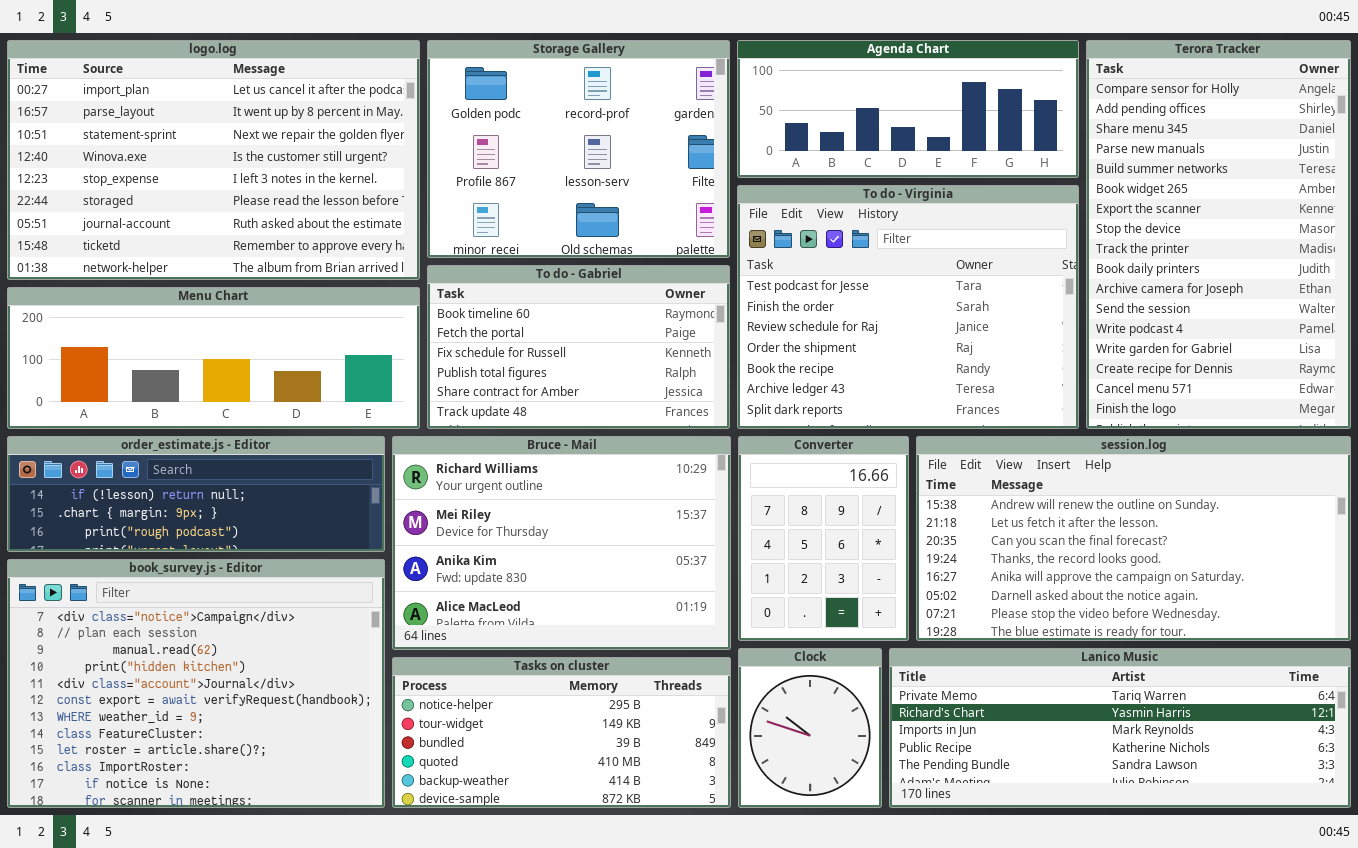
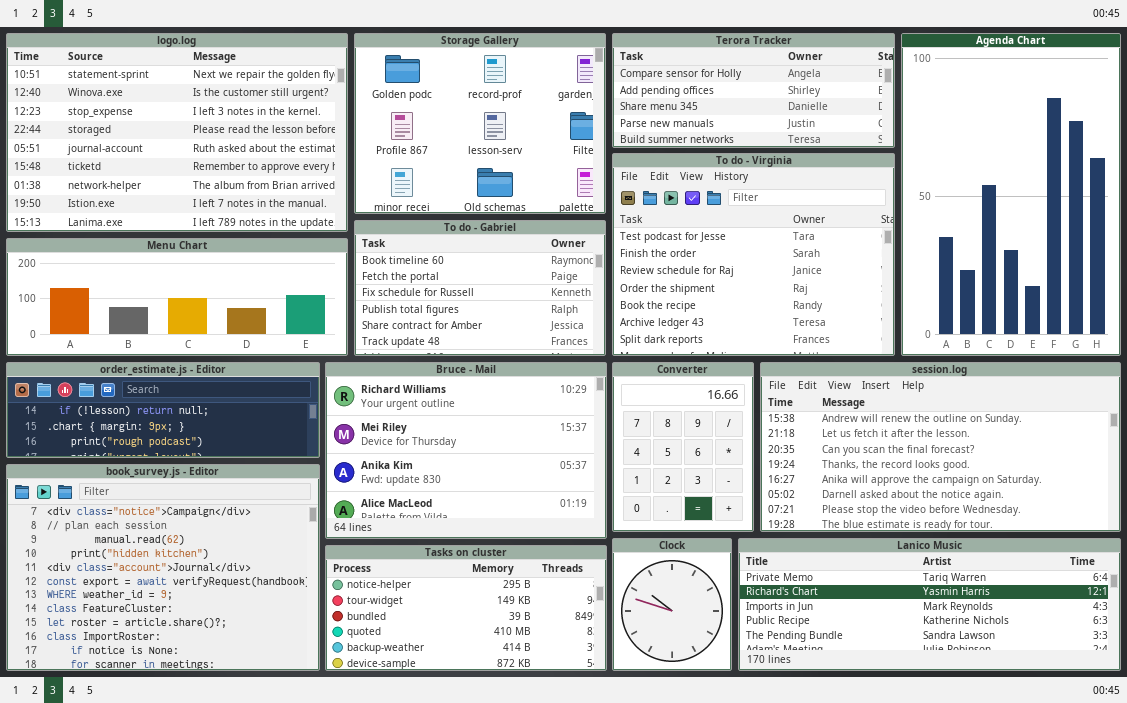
logo.log: [7,40,420,280] -> [6,33,348,232], scrolled down 2 rows
Agenda Chart: [737,40,1079,178] -> [901,33,1121,356], moved, resized
Terora Tracker: [1086,40,1351,429] -> [612,33,895,148], moved, resized

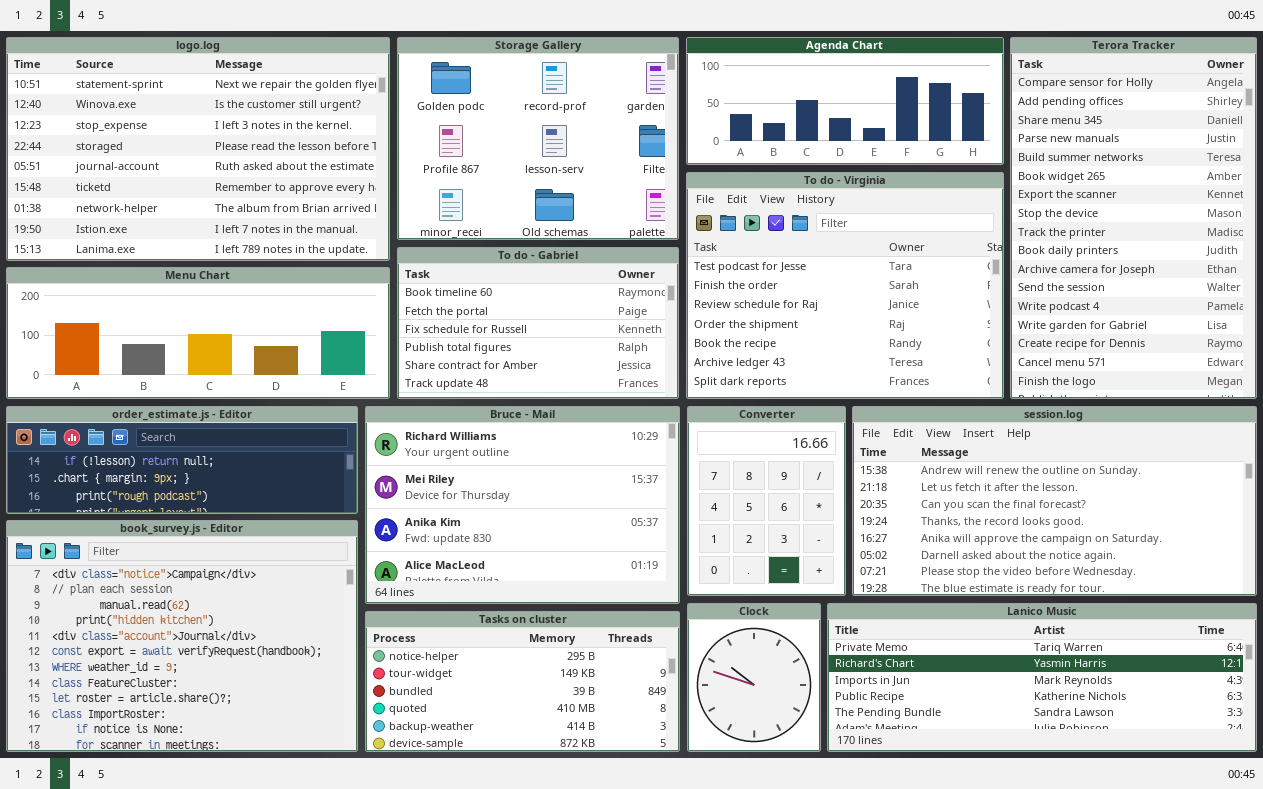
Terora Tracker: [612,33,895,148] -> [1010,37,1257,399], moved, resized
Agenda Chart: [901,33,1121,356] -> [686,37,1004,165], moved, resized

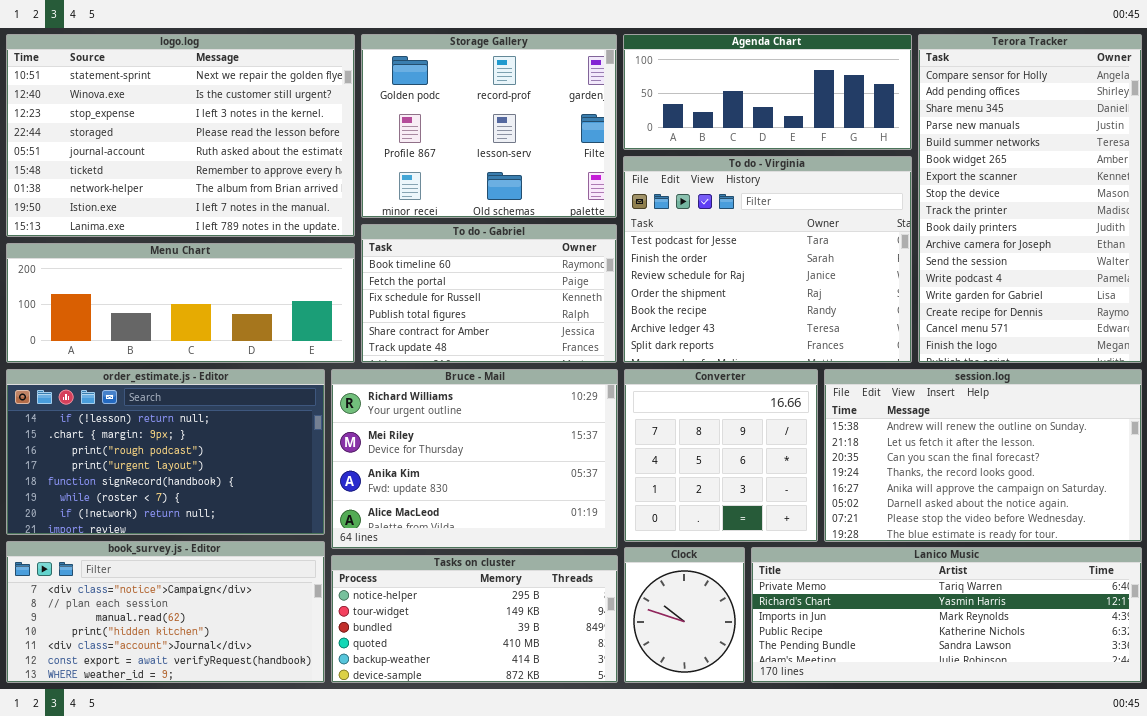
order_estimate.js - Editor: [6,406,358,514] -> [6,369,325,535], resized
Converter: [687,406,846,596] -> [624,369,818,542], resized
session.log: [852,406,1257,596] -> [824,369,1142,542], resized
book_survey.js - Editor: [6,520,358,752] -> [6,541,325,683], resized

